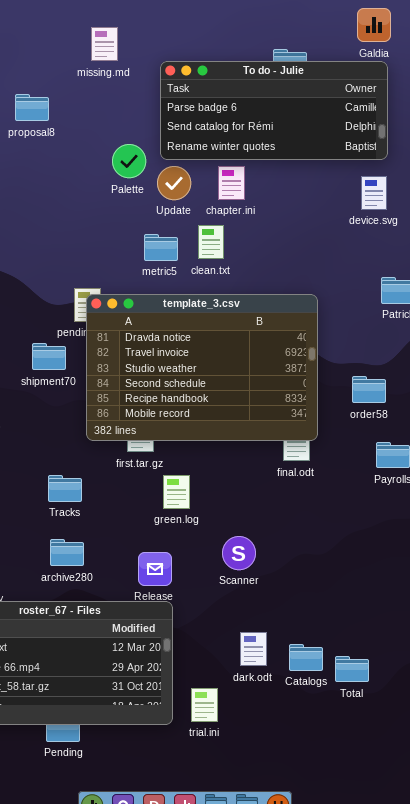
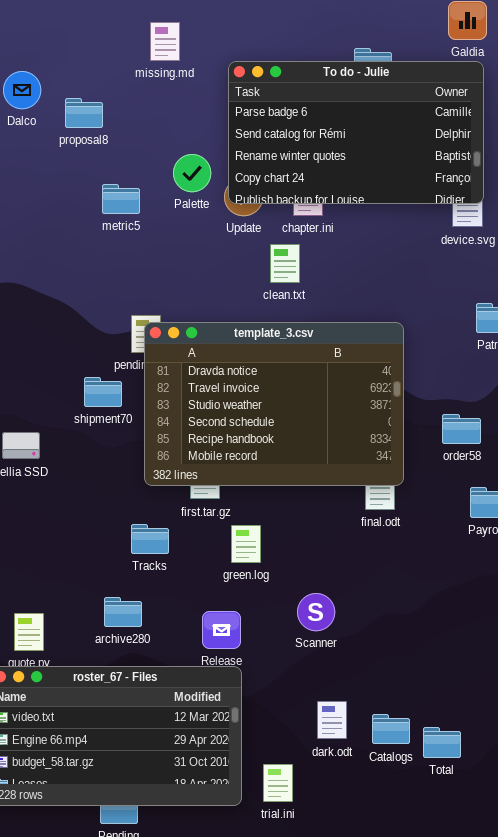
To do - Julie: [160,61,388,160] -> [228,61,484,204], resized
metric5: [144,234,178,261] -> [102,184,140,214], moved
Tracks: [48,475,82,502] -> [131,524,169,554], moved

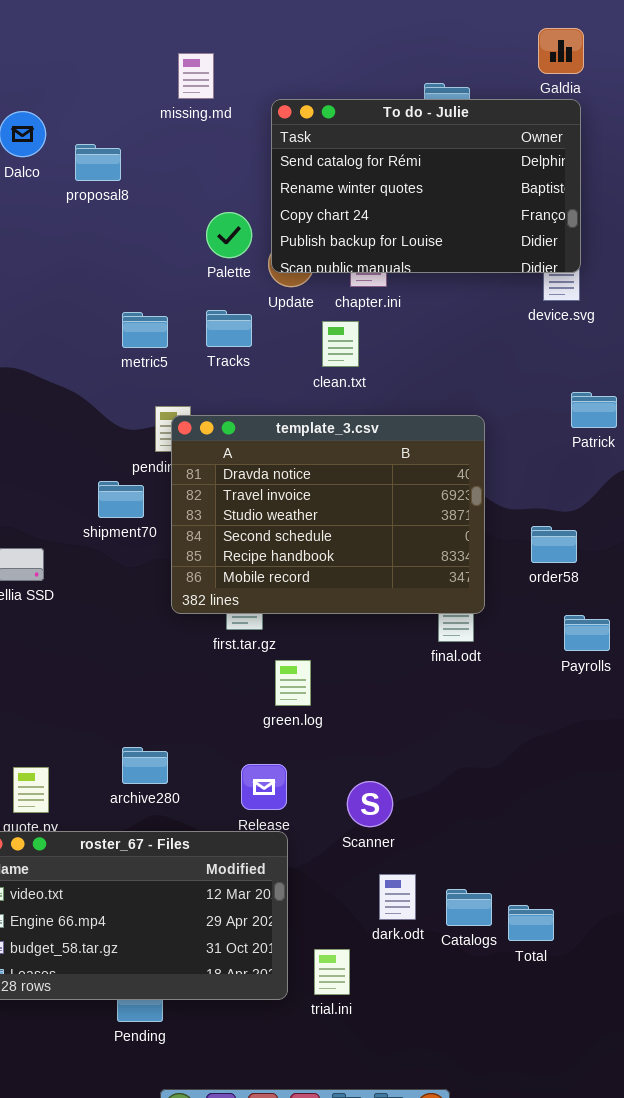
To do - Julie: [228,61,484,204] -> [271,99,581,273], scrolled down 1 row
metric5: [102,184,140,214] -> [122,312,168,348], moved
Tracks: [131,524,169,554] -> [206,310,252,347], moved
Scanner: [297,593,335,631] -> [347,781,393,827], moved

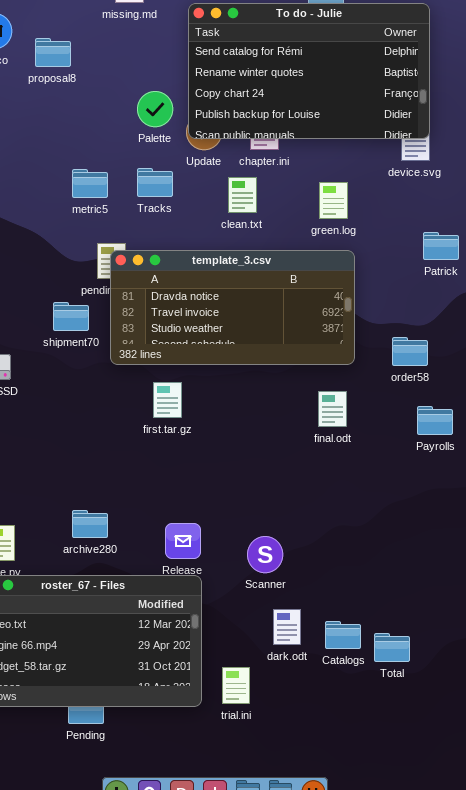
template_3.csv: [171,415,485,614] -> [110,250,355,365], resized
green.log: [275,660,311,706] -> [319,182,348,219], moved

